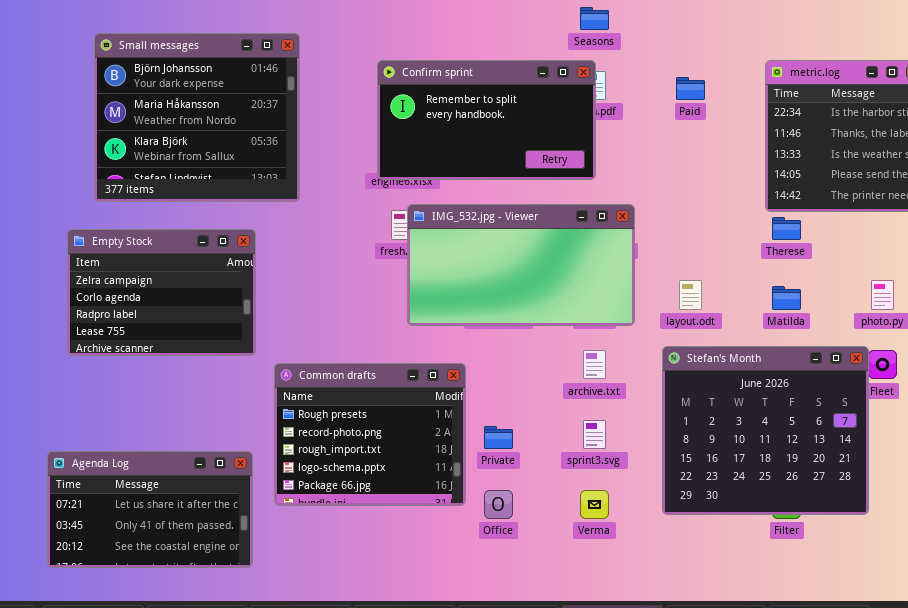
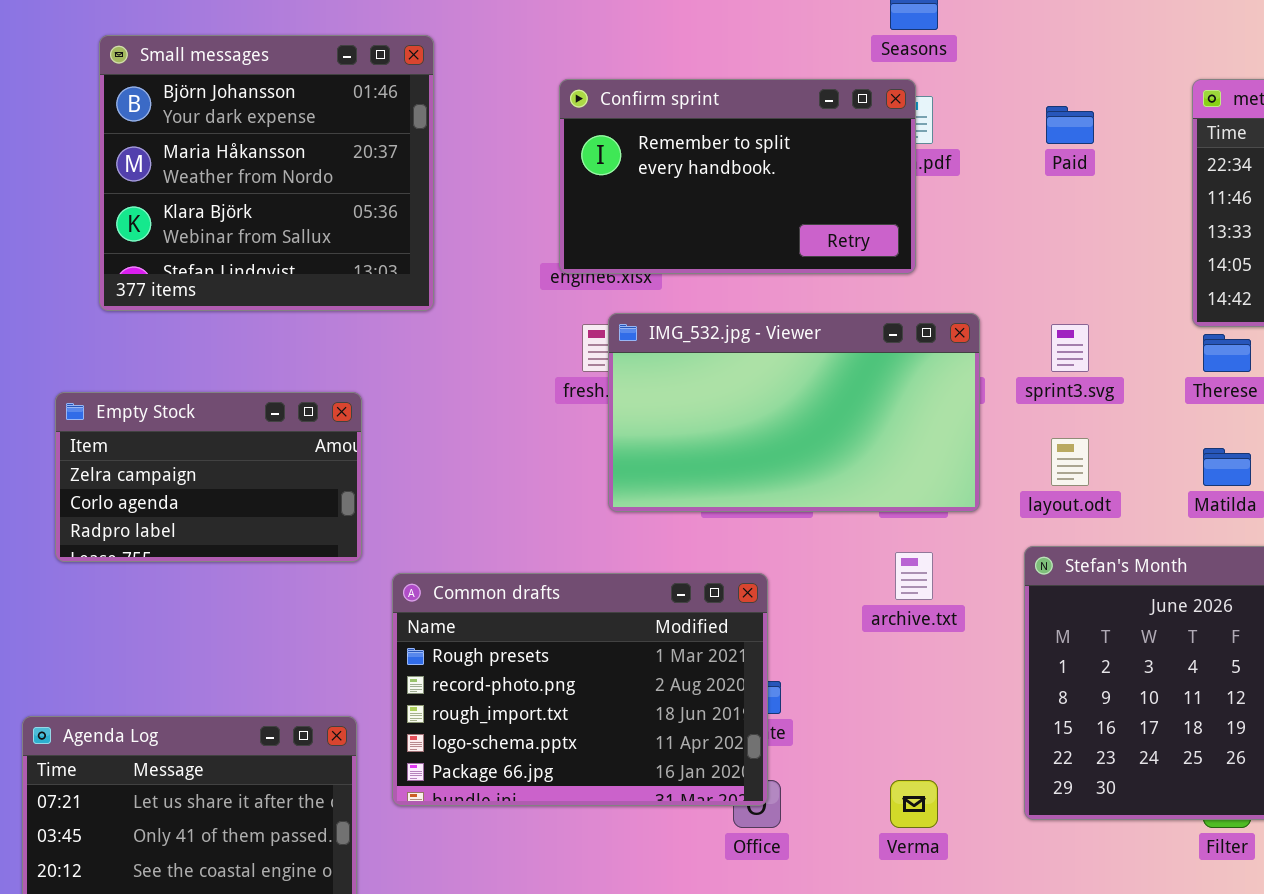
Empty Stock: [67,229,256,356] -> [55,392,362,562], resized
Common drafts: [274,363,466,506] -> [392,573,768,806], resized
sprint3.svg: [583,420,606,449] -> [1051,324,1089,372], moved

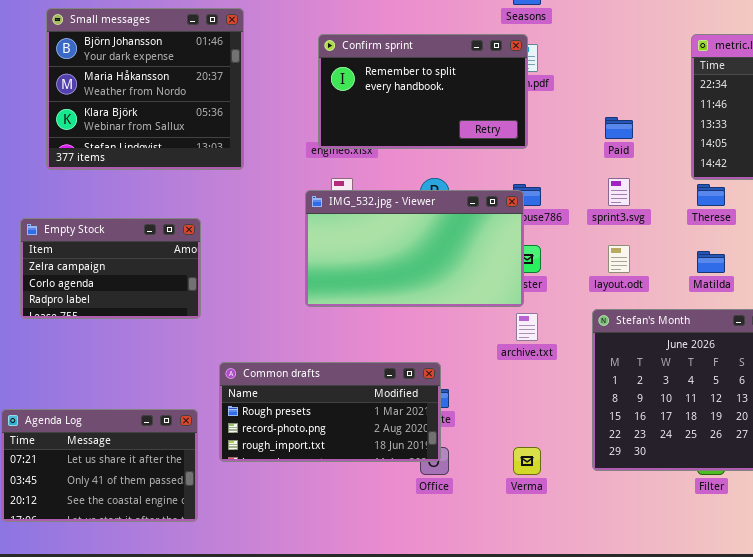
Paid: [1046,106,1094,144] -> [605,117,633,139], moved
IMG_532.jpg - Viewer: [608,313,980,512] -> [305,190,524,307], moved
Common drafts: [392,573,768,806] -> [219,362,441,462], resized

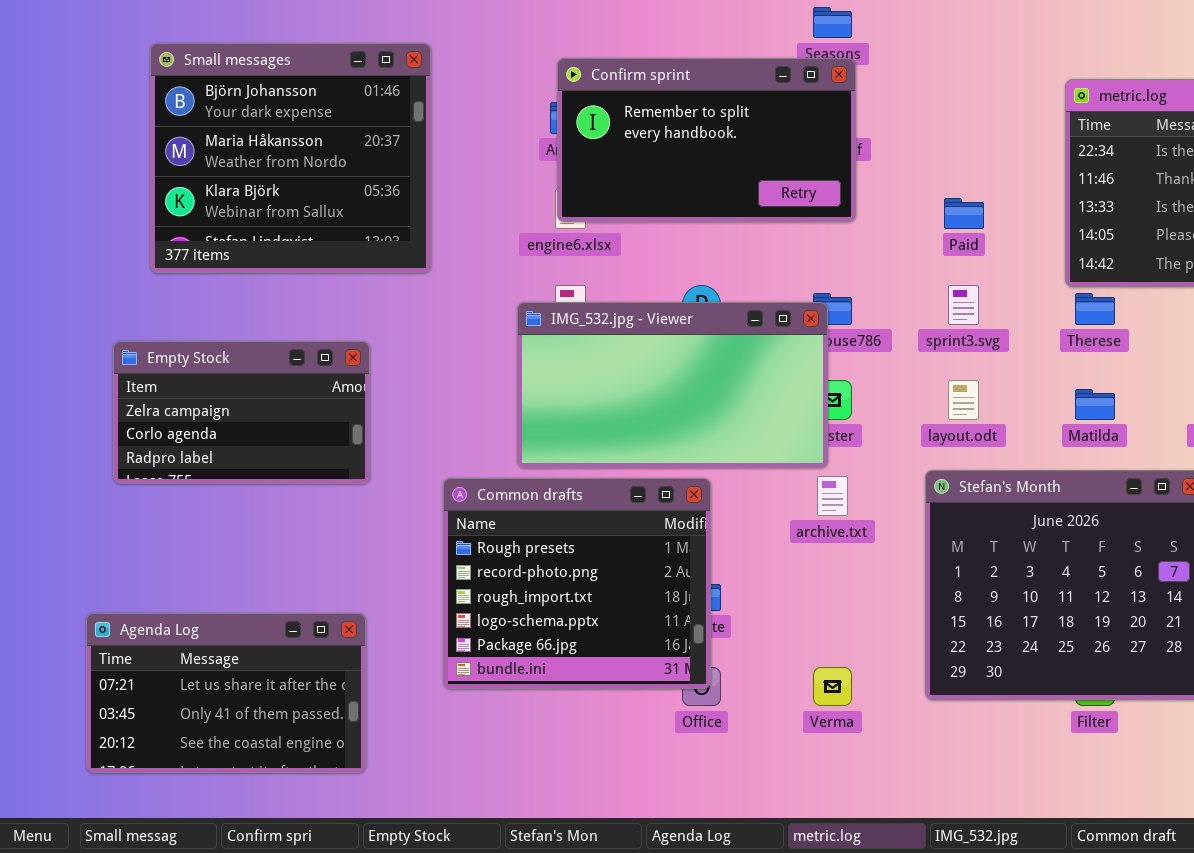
Confirm sprint: [318,34,528,149] -> [557,58,856,222], moved
Common drafts: [219,362,441,462] -> [443,478,711,689], resized

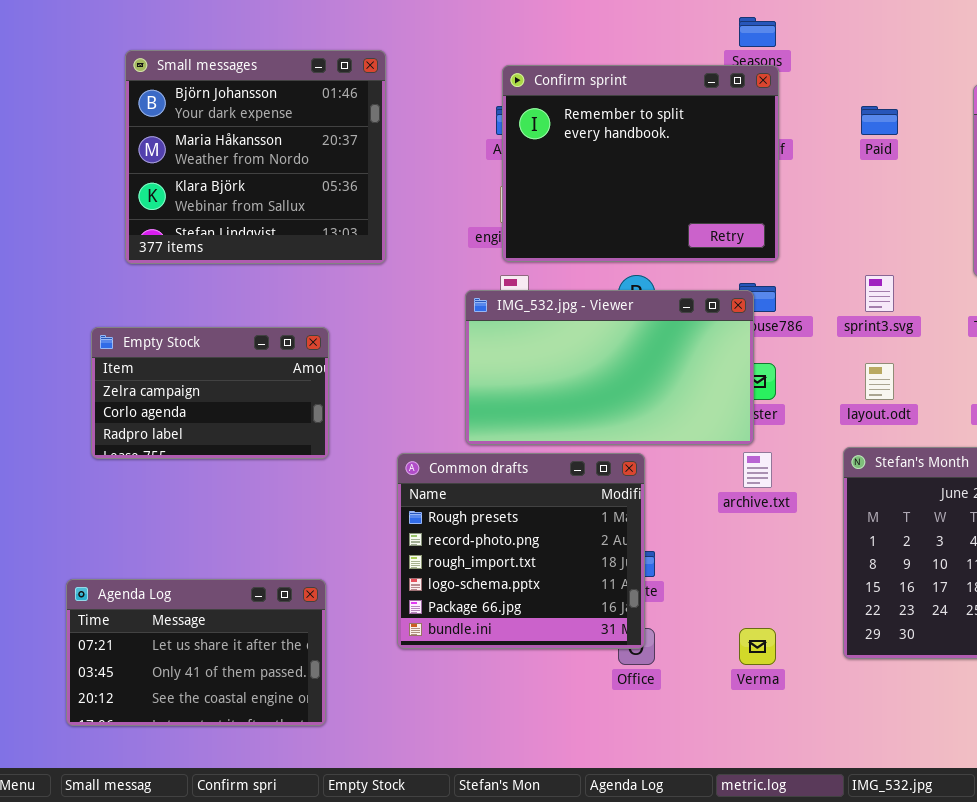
Confirm sprint: [557,58,856,222] -> [502,65,779,262], resized
Paid: [944,198,984,229] -> [861,106,898,135], moved

